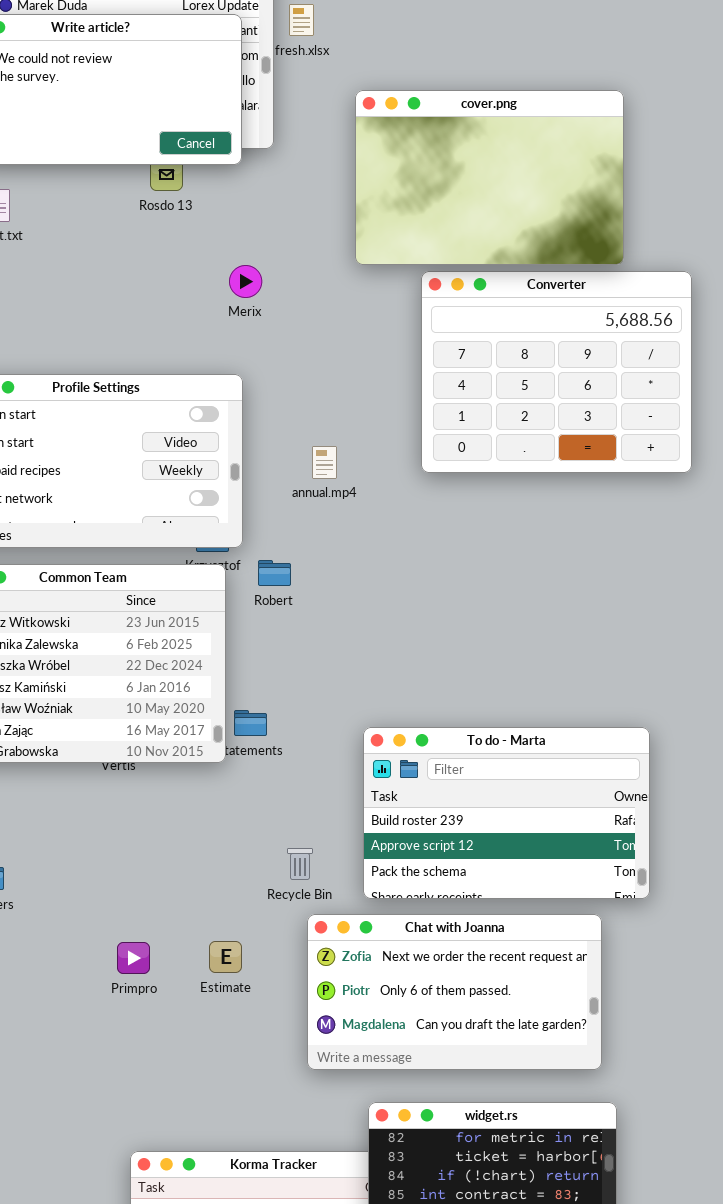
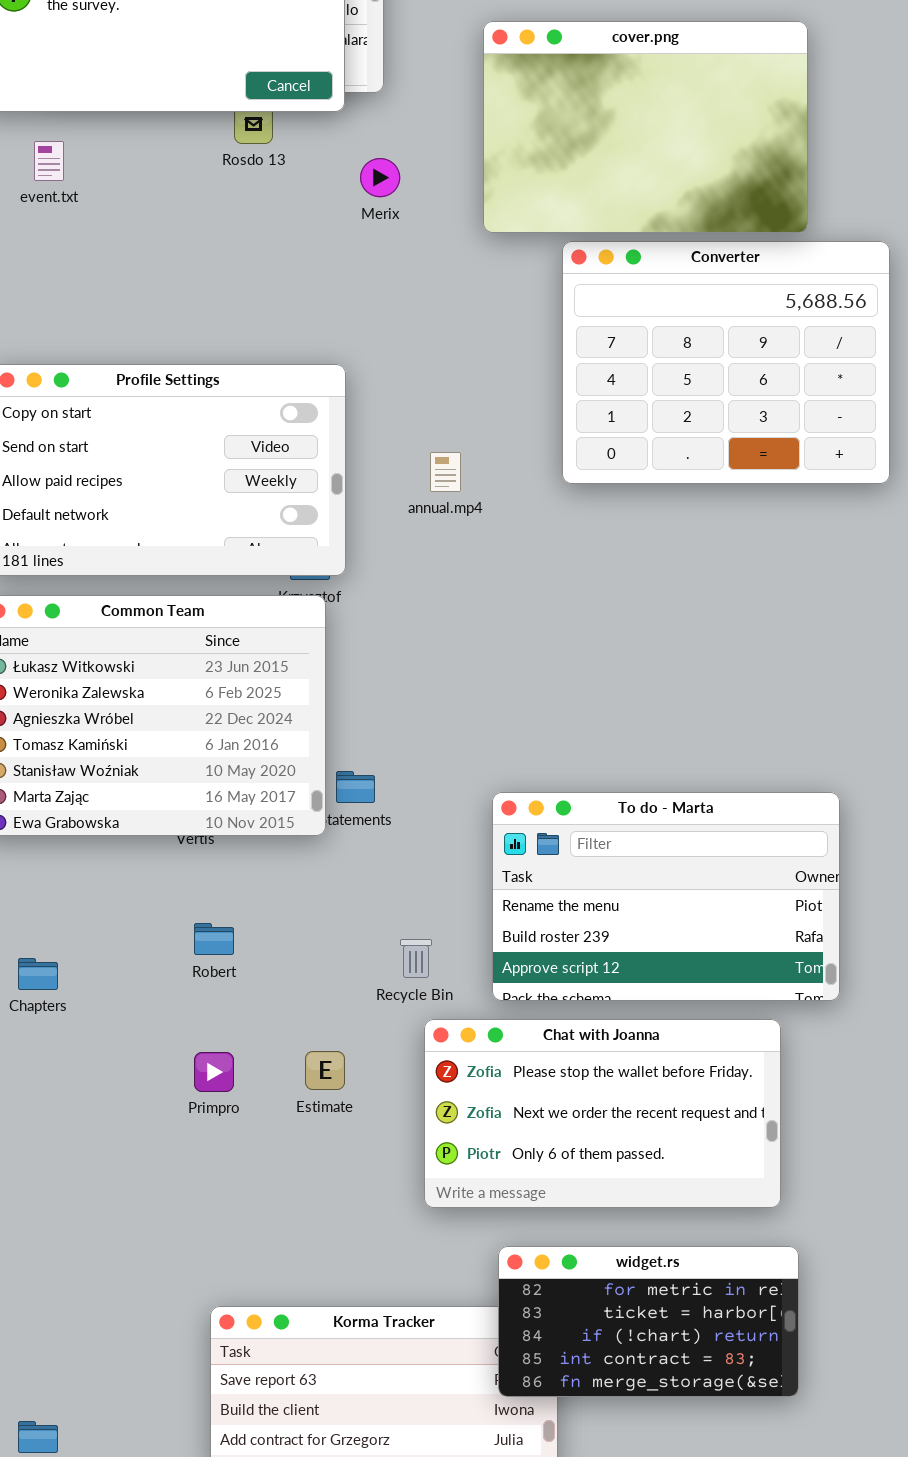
Merix: [229,265,262,298] -> [360,158,400,197], moved
Robert: [258,560,291,586] -> [194,923,234,955], moved
To do - Marta: [363,727,650,899] -> [492,792,840,1001], scrolled up 1 row
Chat with Joanna: [307,914,602,1070] -> [424,1019,781,1208], scrolled up 1 row

